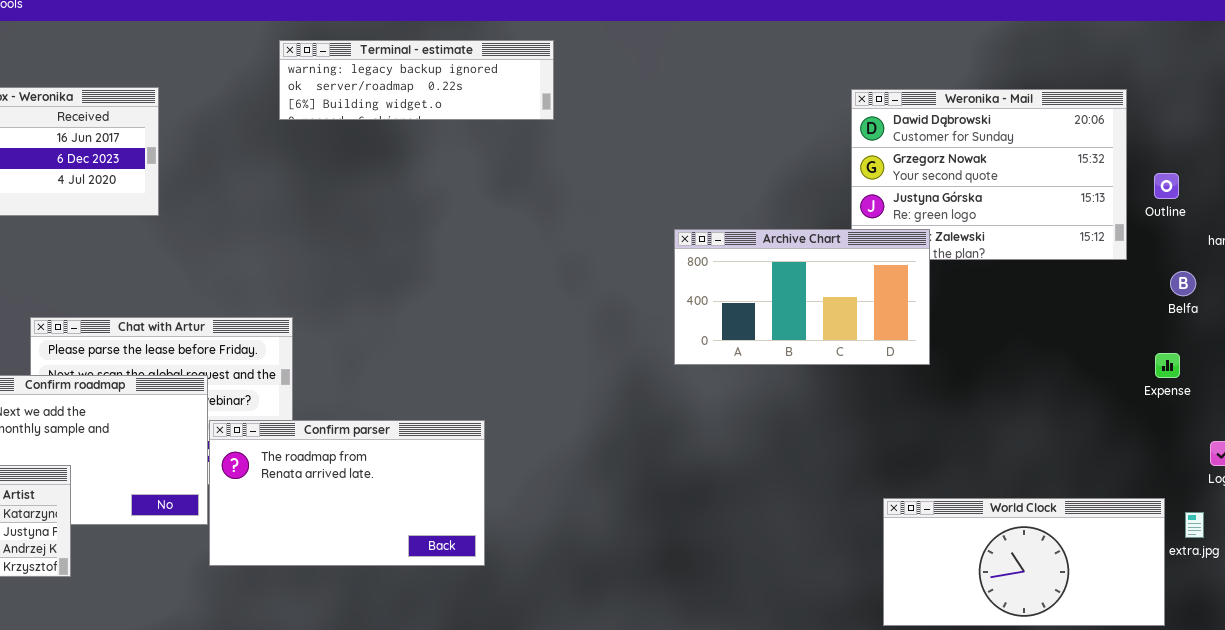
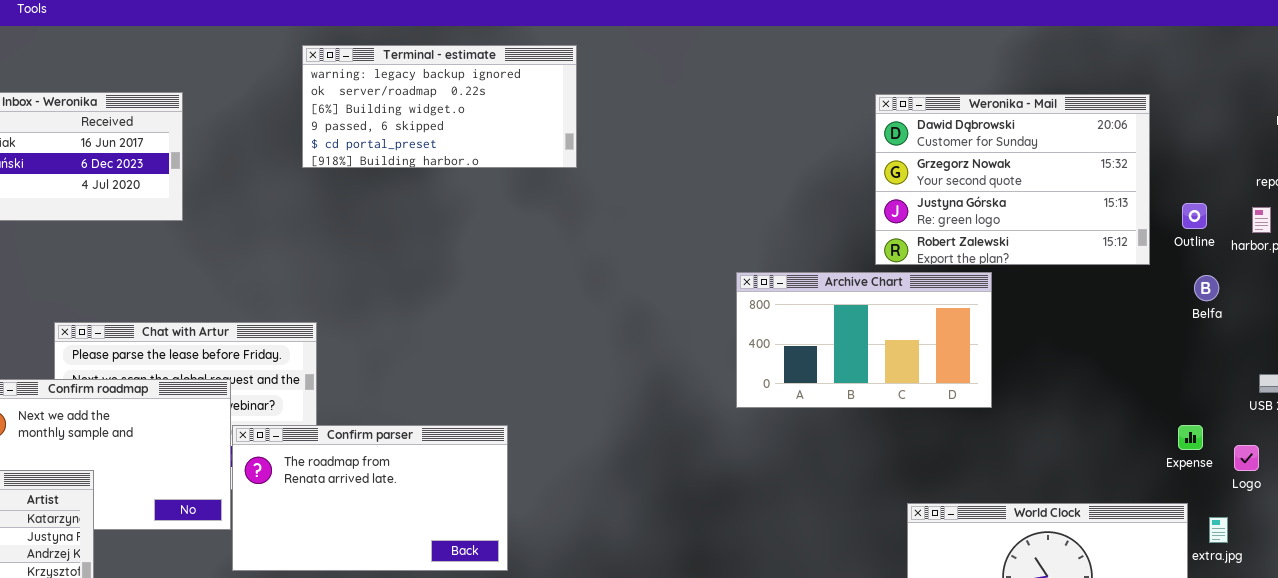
Terminal - estimate: [279,40,554,120] -> [302,45,577,168], resized
Outline: [1154,173,1179,199] -> [1182,203,1207,229], moved
Archive Chart: [674,229,930,365] -> [736,272,992,408], moved
Expense: [1155,353,1180,378] -> [1178,425,1203,450], moved

